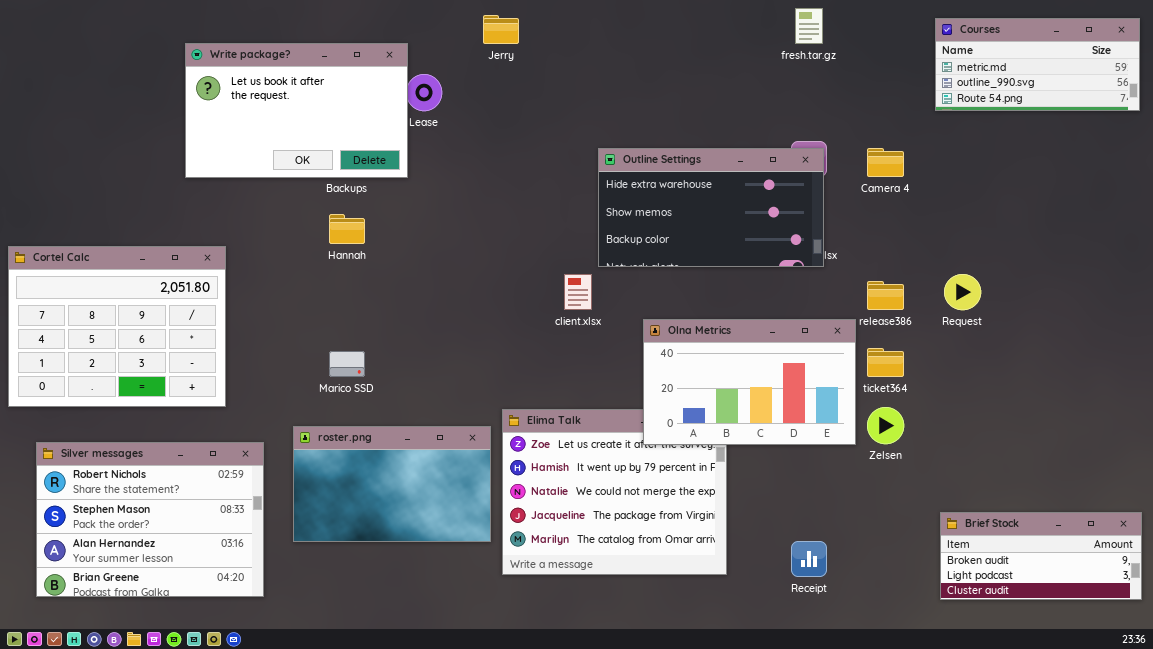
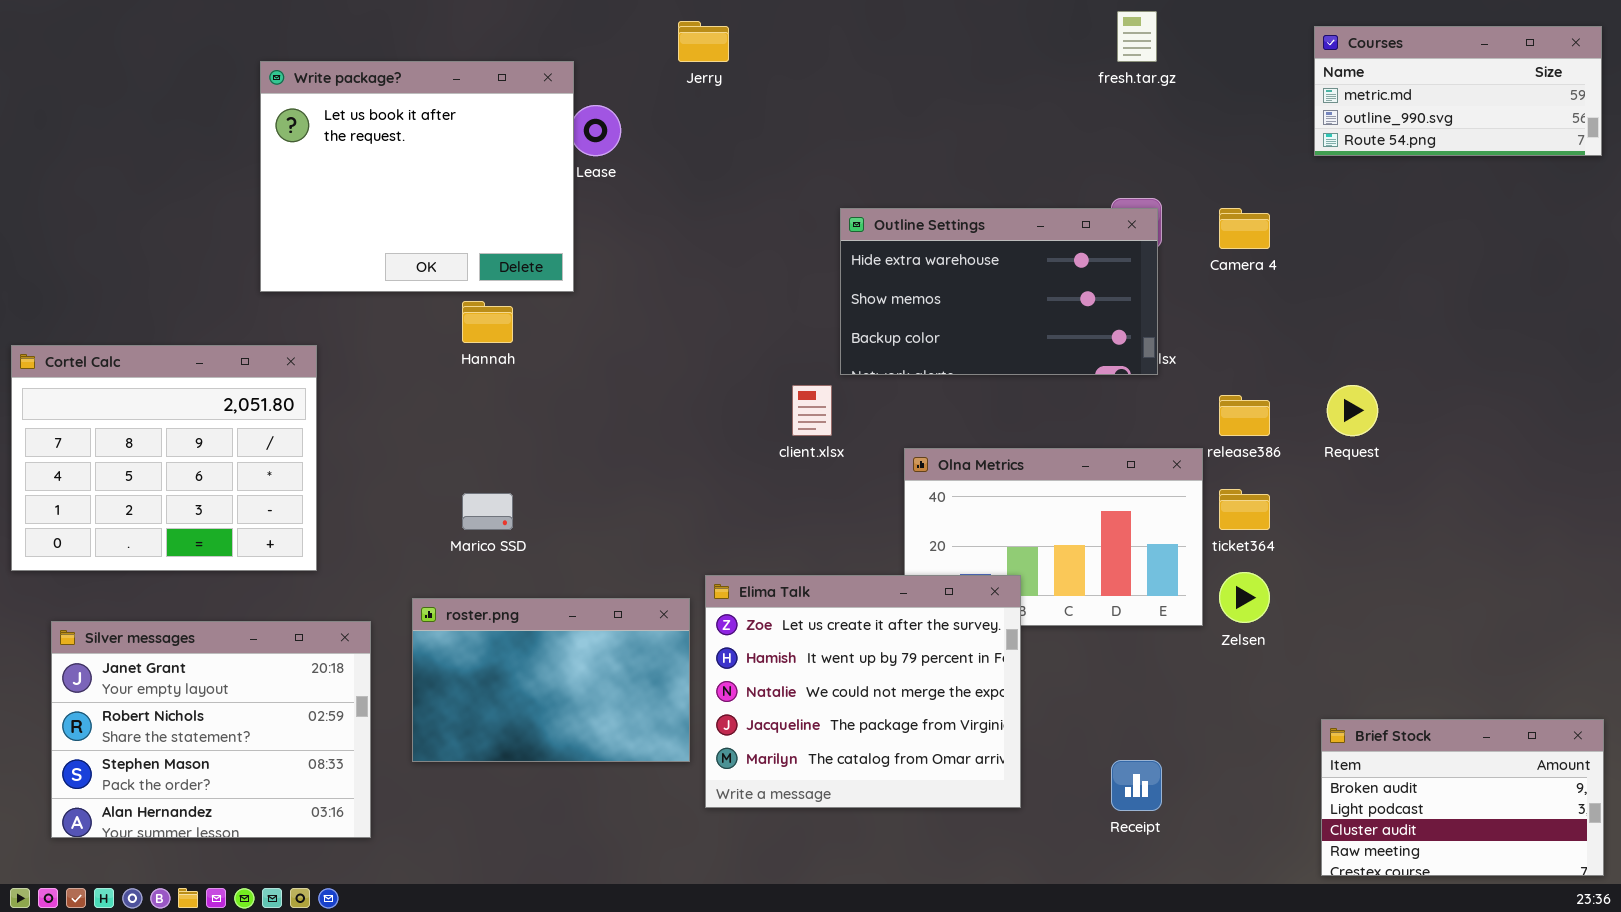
Write package?: [185,43,408,178] -> [260,61,574,292], resized
Elima Talk: [502,409,727,575] -> [705,575,1021,808], raised
Silver messages: [36,442,264,597] -> [51,621,371,838], scrolled up 1 row
Brief Stock: [940,512,1142,600] -> [1321,719,1604,876], resized

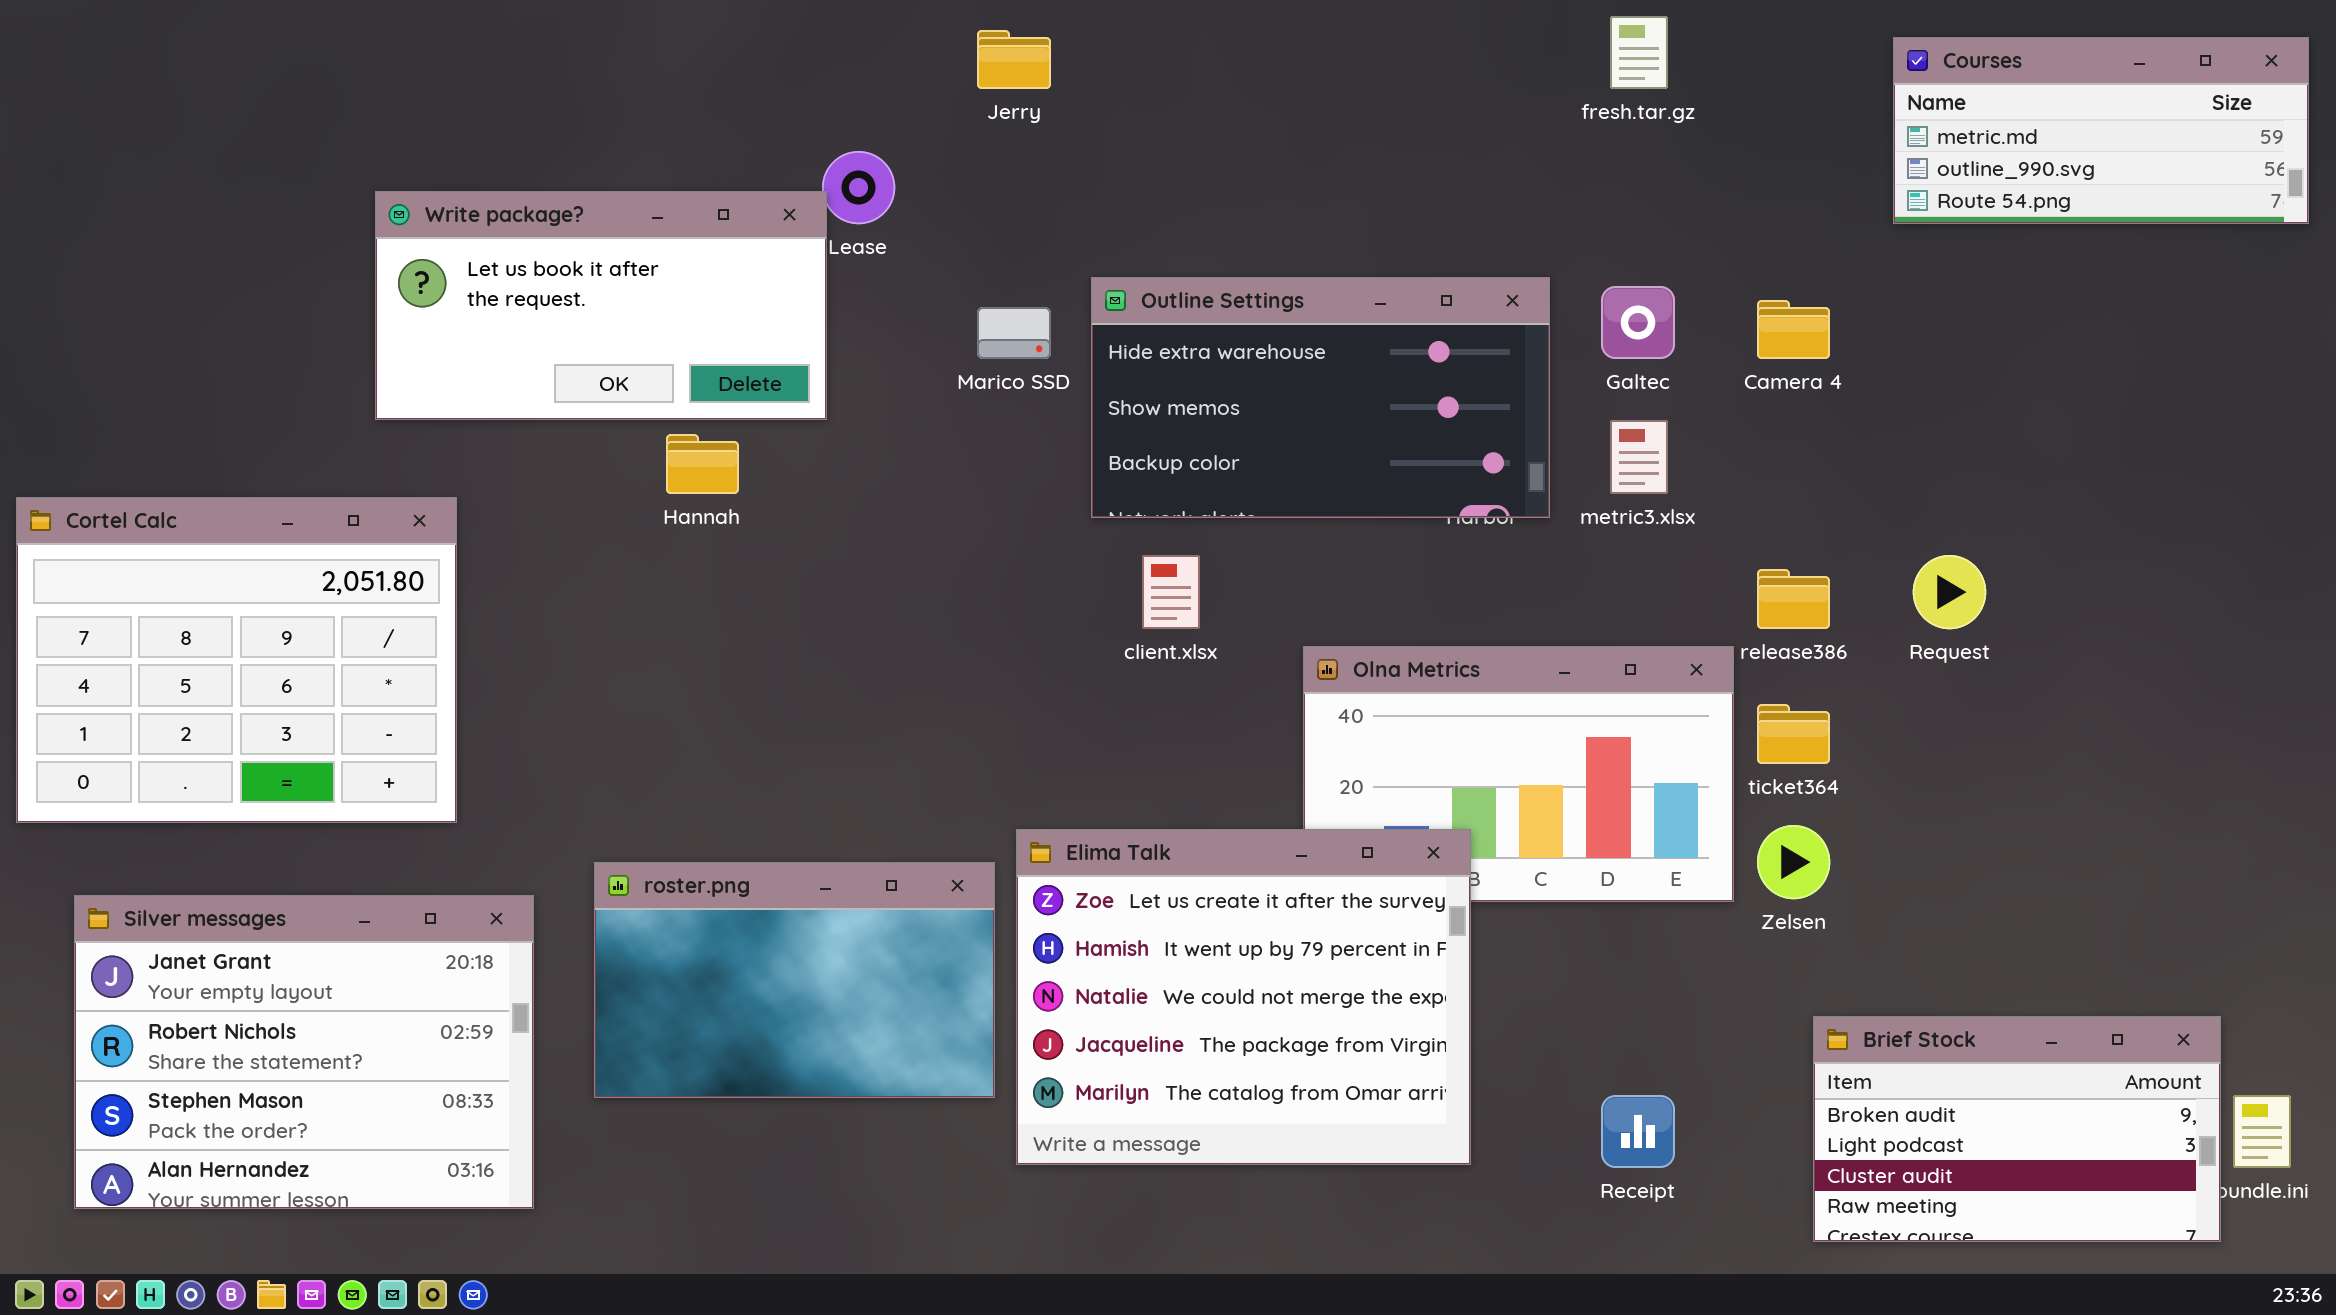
Write package?: [260,61,574,292] -> [375,191,827,420], resized
Outline Settings: [840,208,1158,375] -> [1091,277,1550,518], moved
Marico SSD: [462,493,513,530] -> [977,307,1051,359], moved
Brief Stock: [1321,719,1604,876] -> [1813,1016,2221,1242], moved

